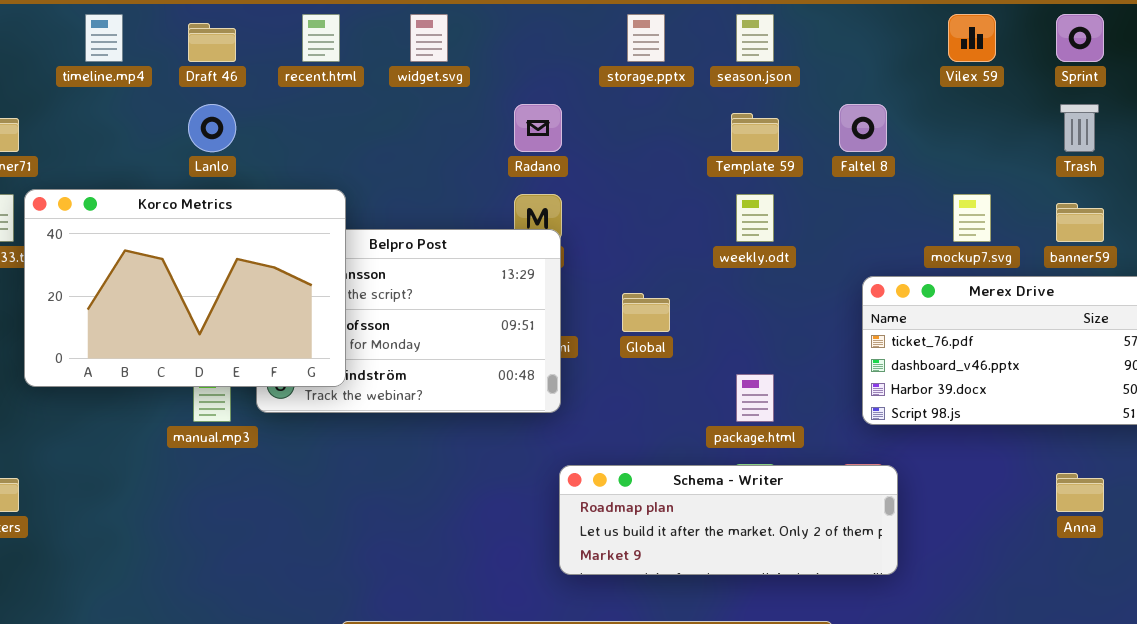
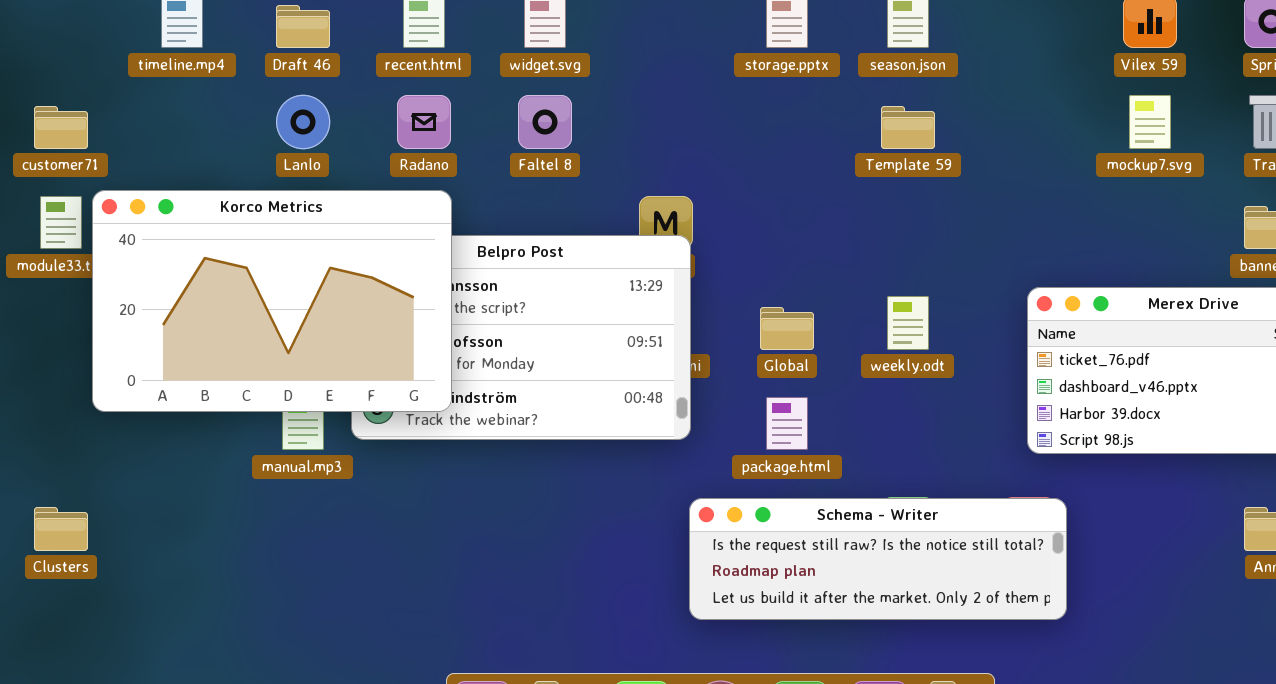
Radano: [514,104,562,152] -> [397,95,451,149], moved
Faltel 8: [839,104,887,152] -> [518,95,572,149], moved
weekly.odt: [736,194,774,242] -> [887,296,929,350], moved
mockup7.svg: [953,194,991,242] -> [1129,95,1171,149], moved
package.html: [736,374,774,422] -> [766,397,808,450], moved
Schema - Writer: [559,465,898,575] -> [689,498,1067,620], scrolled up 1 row

